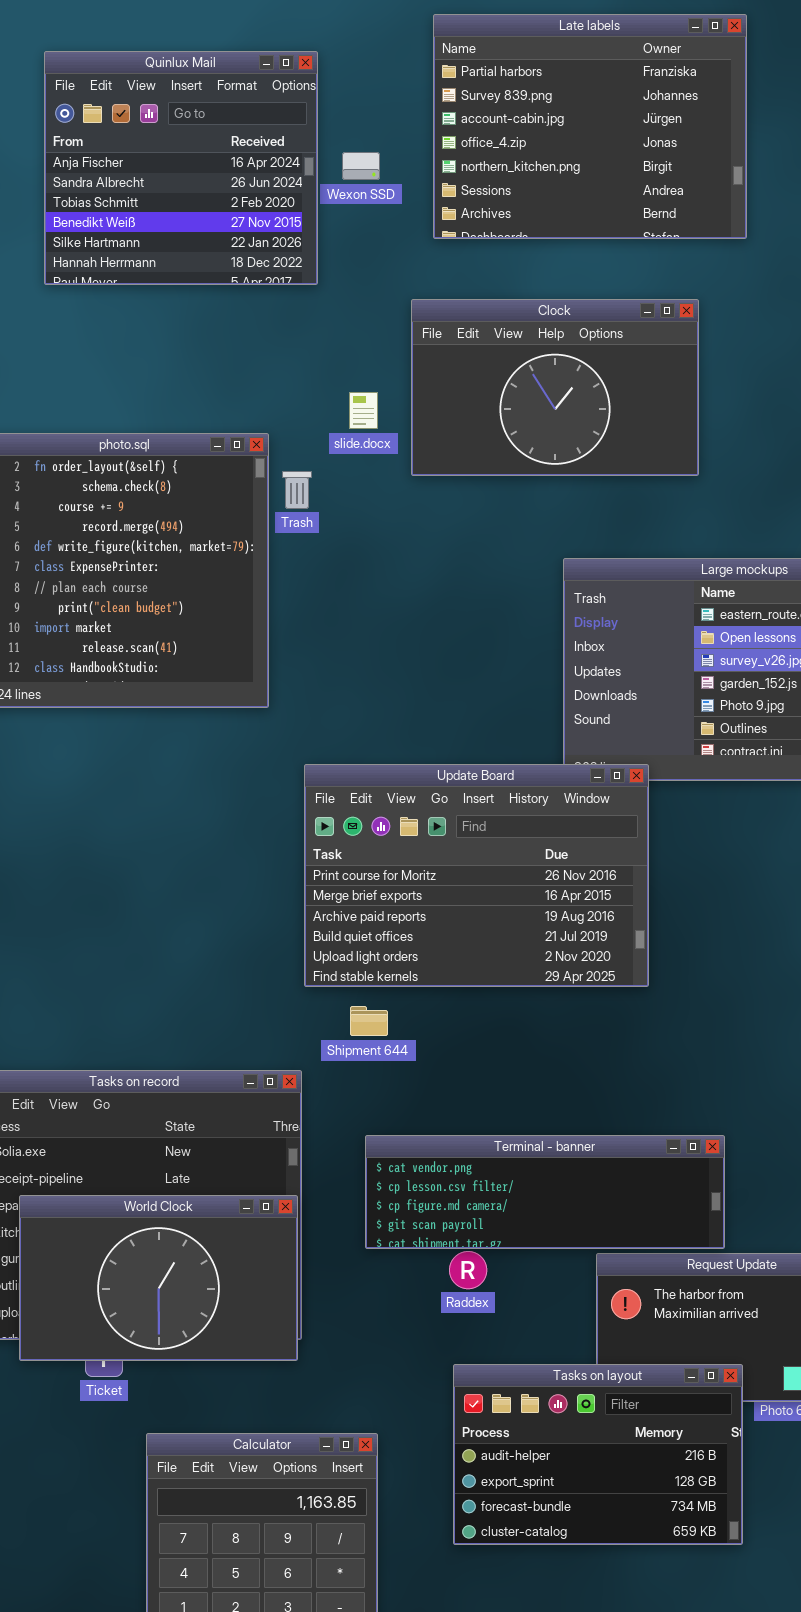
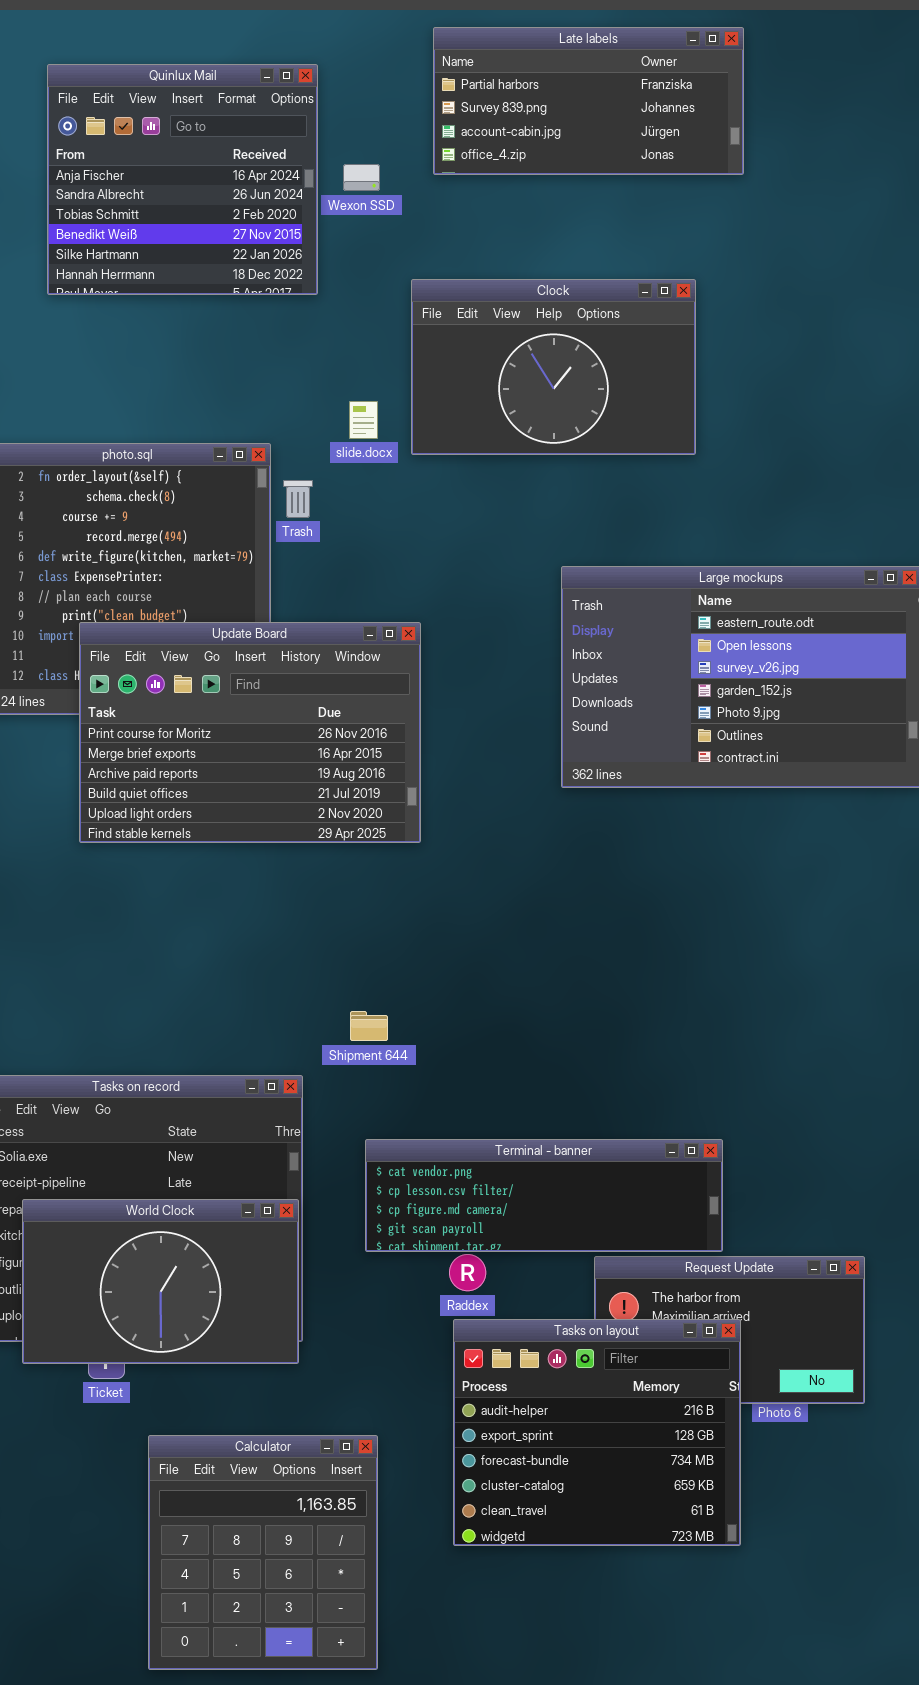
Late labels: [433,14,747,239] -> [433,27,744,175], resized
Clock: [411,299,699,476] -> [411,279,696,455], moved
Update Board: [304,764,649,987] -> [79,622,421,843], moved
Tasks on layout: [453,1364,743,1545] -> [453,1319,741,1546], resized

